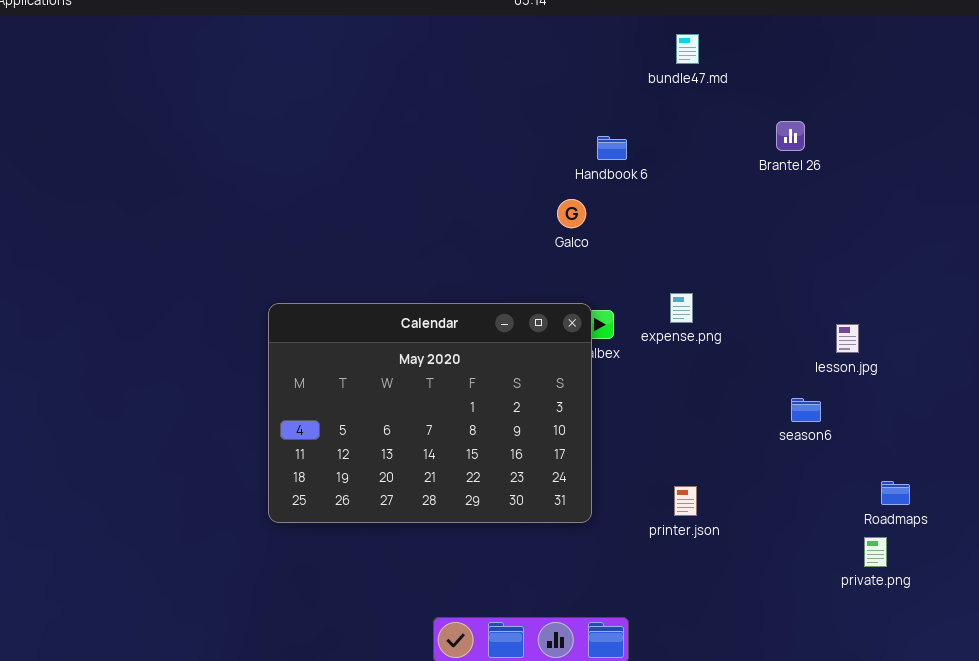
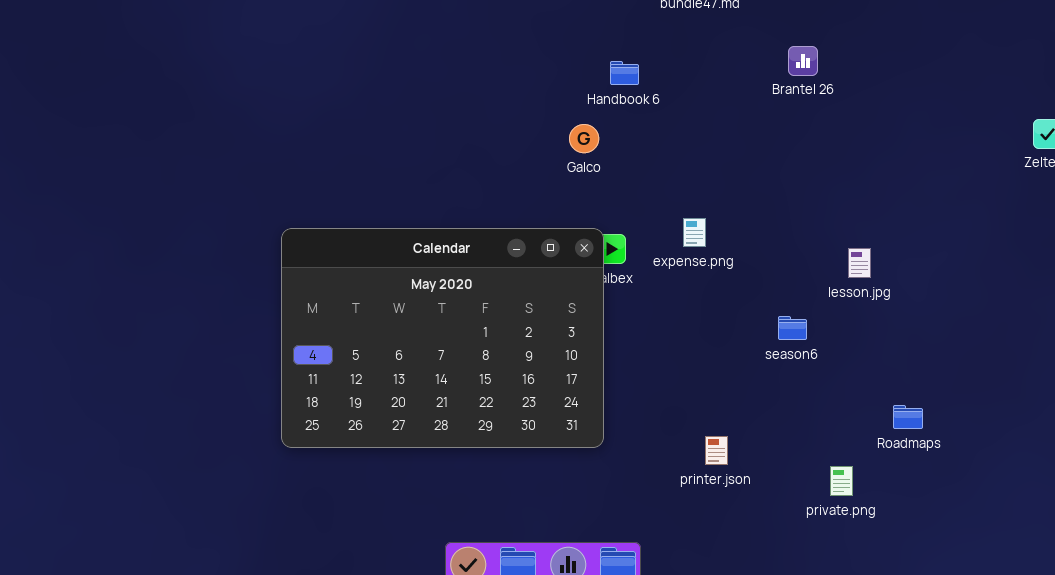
season6: [791,398,821,422] -> [778,316,807,340], moved
printer.json: [674,486,697,516] -> [705,436,728,465], moved
private.png: [864,537,887,567] -> [830,466,853,496], moved

